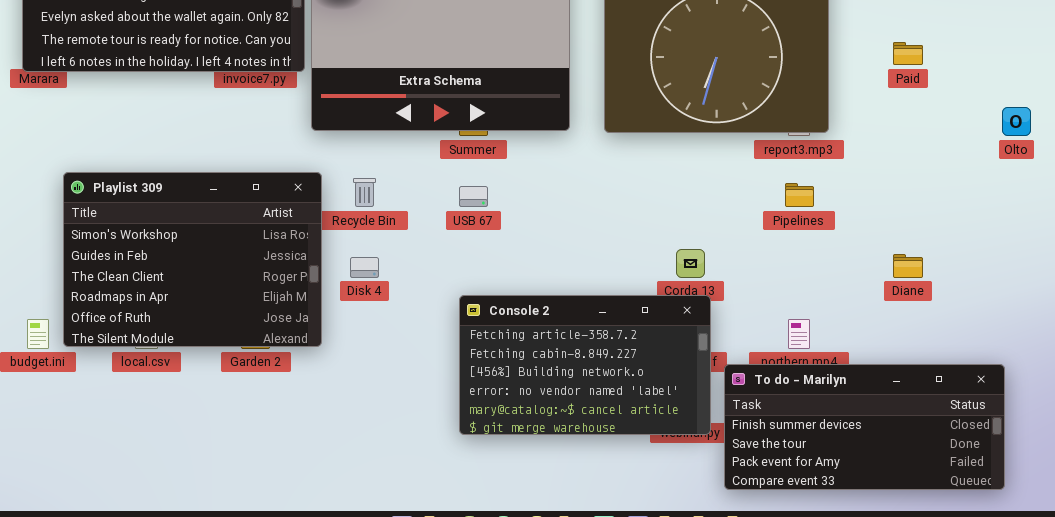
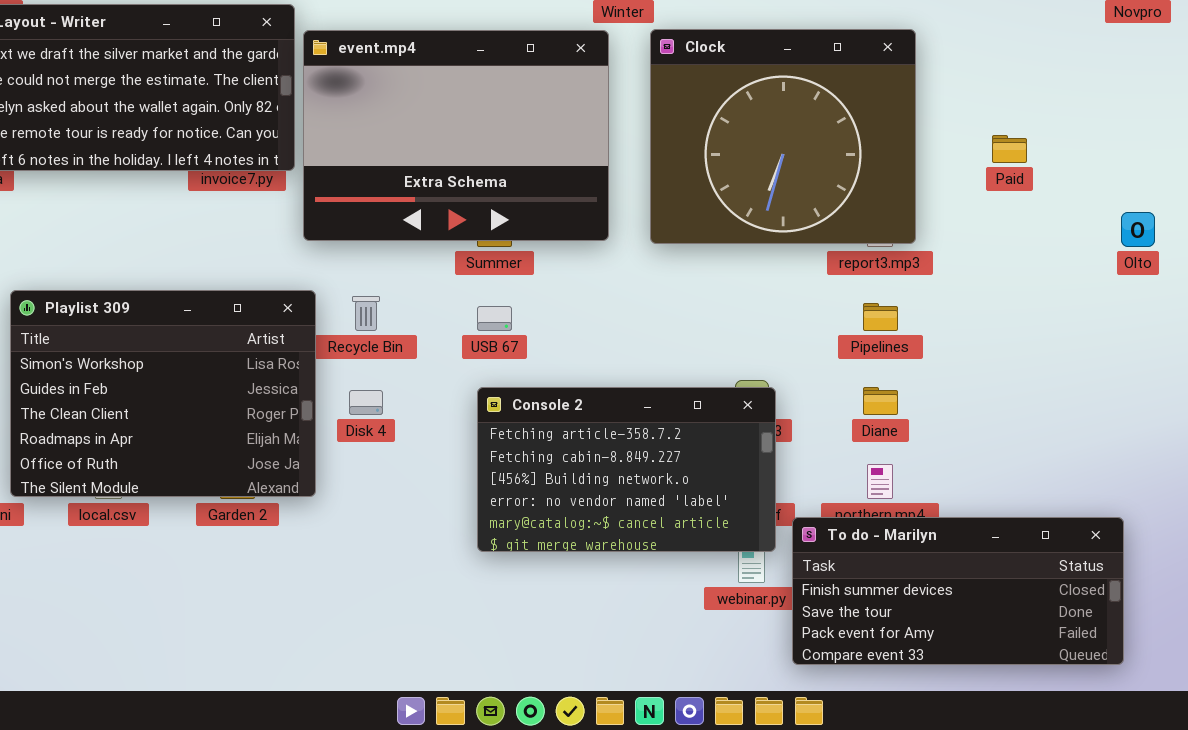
Diane: [893,254,923,278] -> [863,387,898,415], moved
Console 2: [459,295,711,435] -> [477,387,776,552], moved

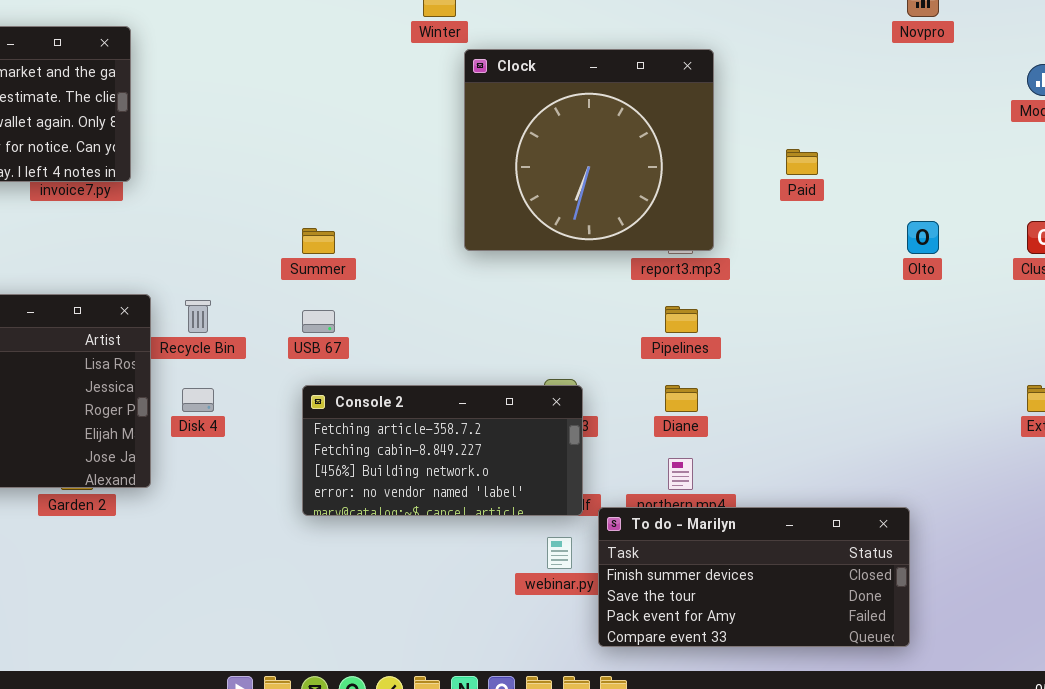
event.mp4: [303,30,609,241] -> none, closed
Console 2: [477,387,776,552] -> [302,385,583,516], resized

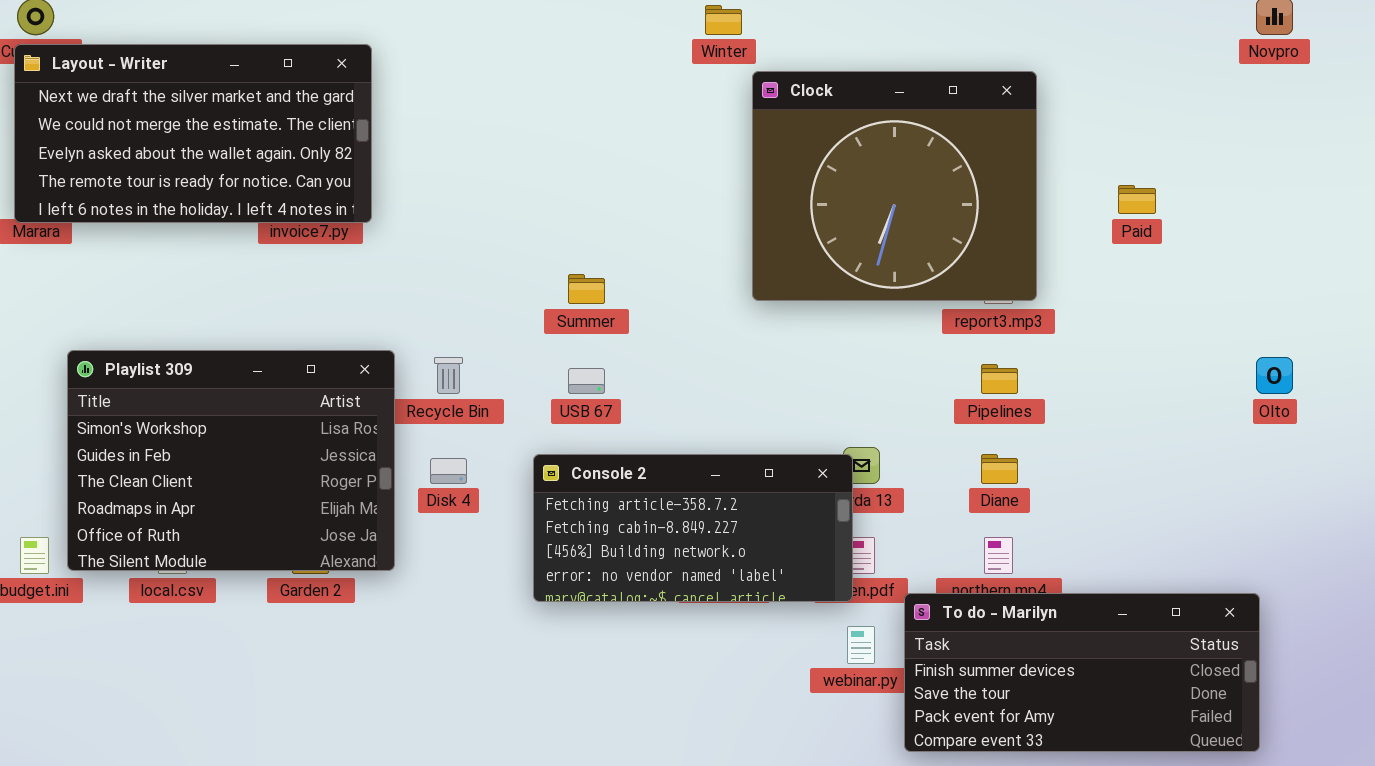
Olto: [907,221,939,254] -> [1256,357,1293,394], moved
Console 2: [302,385,583,516] -> [533,454,853,602], moved

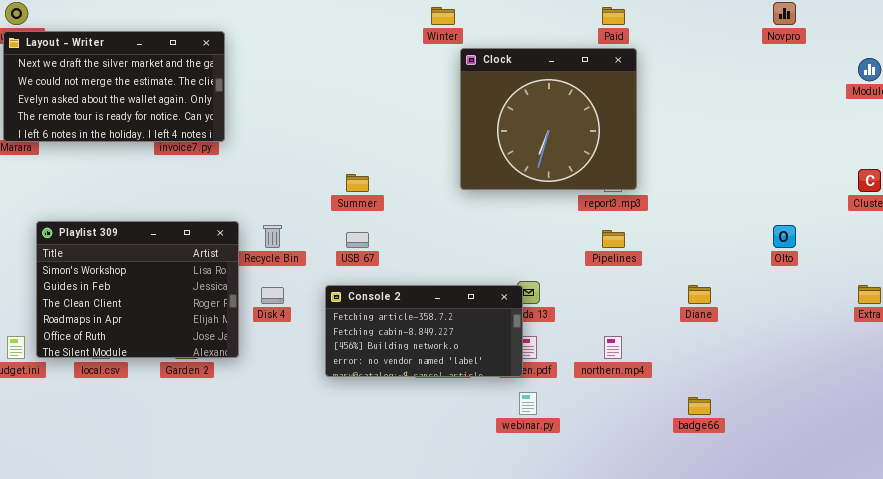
Paid: [1118,185,1156,214] -> [602,7,625,25], moved
Diane: [981,454,1018,484] -> [688,285,711,304], moved
To do - Marilyn: [904,593,1260,752] -> none, closed

